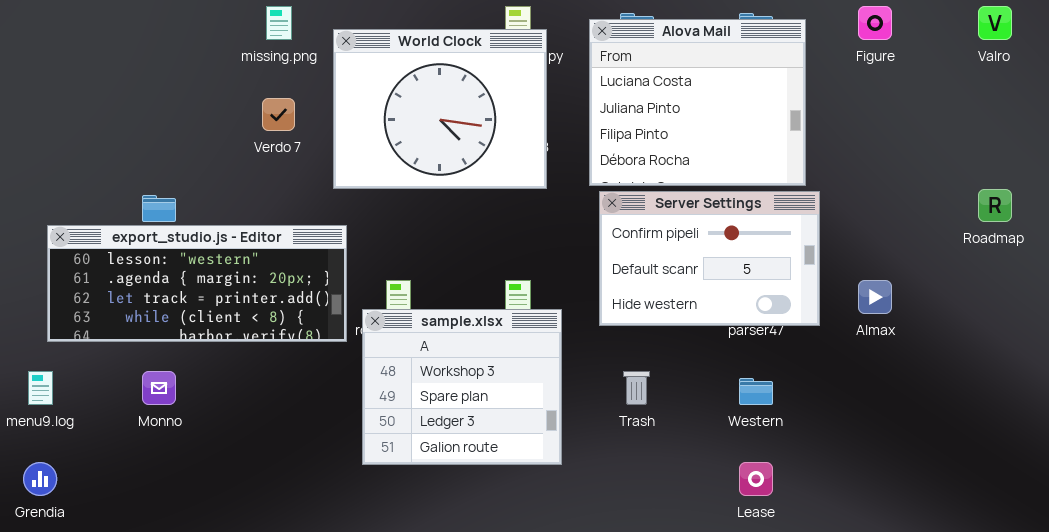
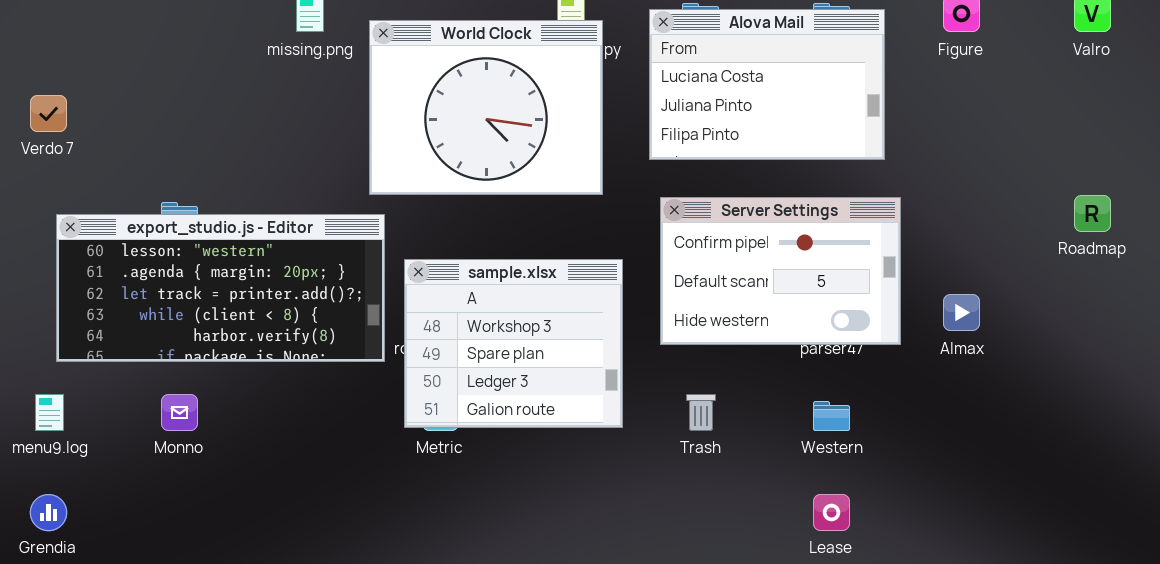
Alova Mail: [589,19,806,186] -> [649,9,885,160], resized
Verdo 7: [262,98,295,131] -> [30,95,67,132], moved
export_studio.js - Editor: [47,225,347,342] -> [56,214,385,362], resized
sample.xlsx: [362,309,562,465] -> [404,259,623,428], moved

